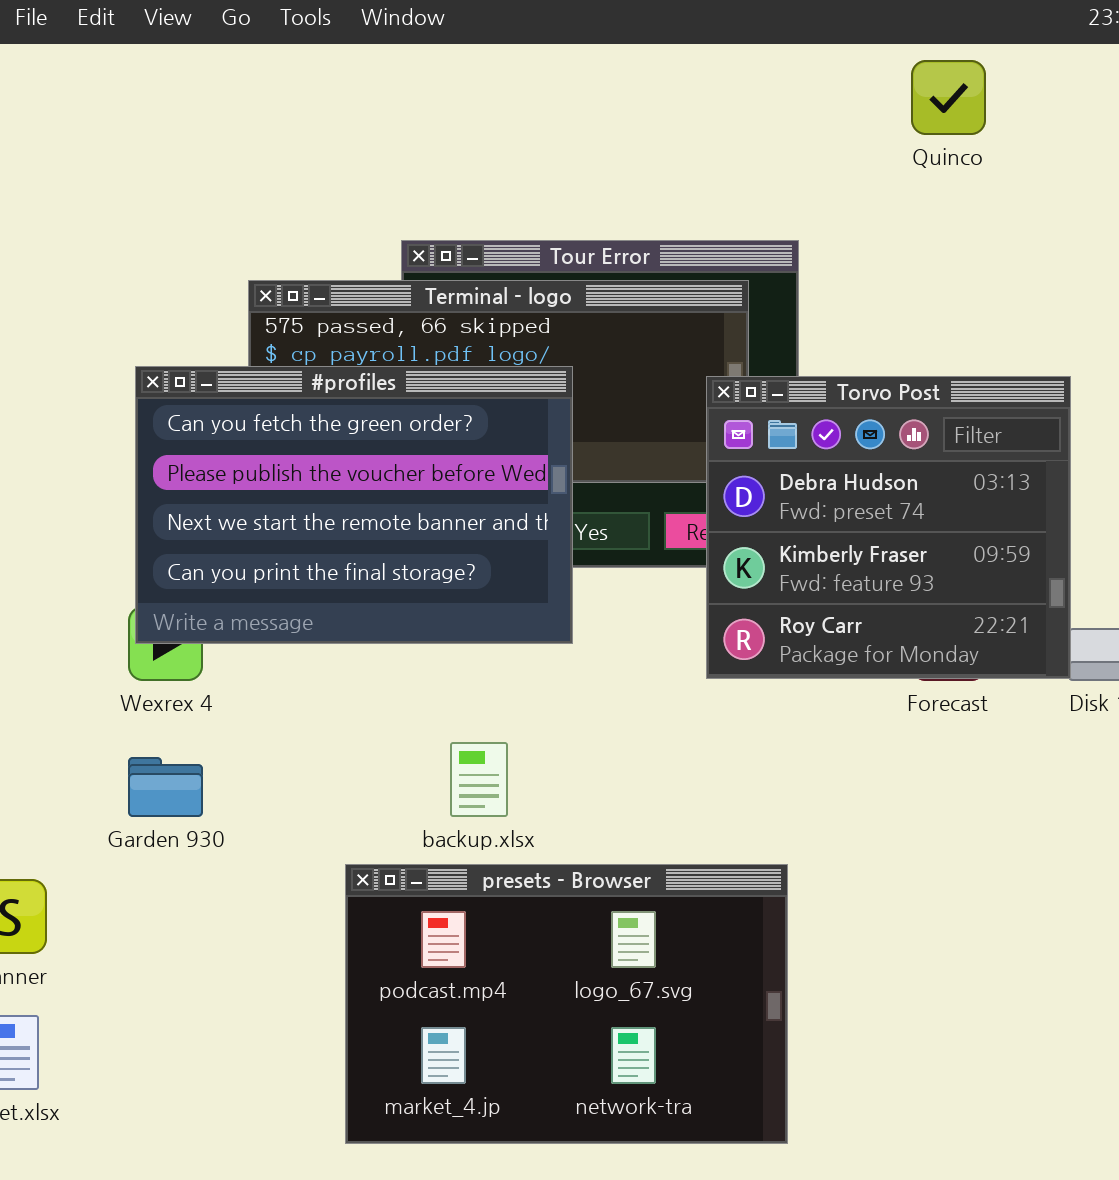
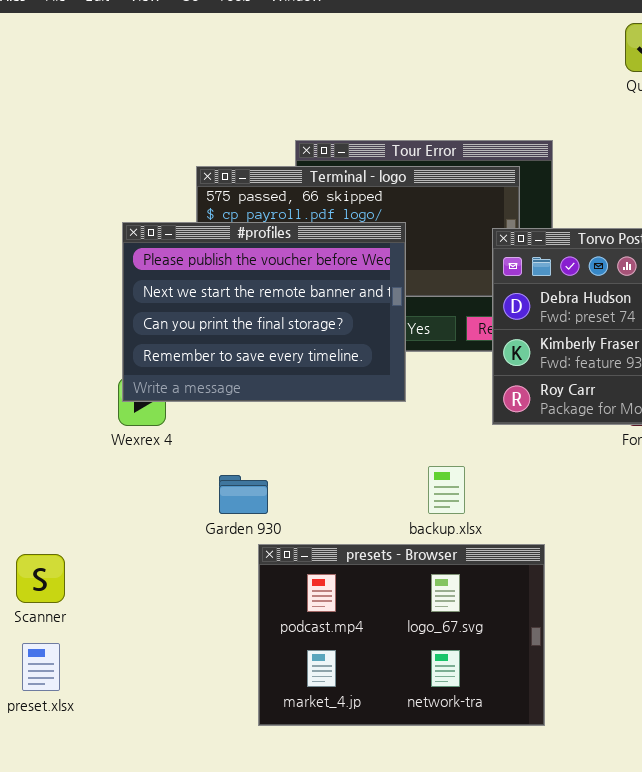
#profiles: [135,366,573,644] -> [122,222,406,402], scrolled down 1 row
backup.xlsx: [450,742,508,817] -> [428,466,465,514], moved
Garden 930: [128,757,203,817] -> [219,475,268,514], moved

